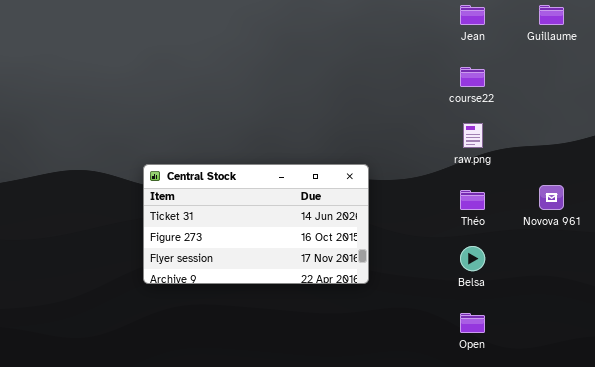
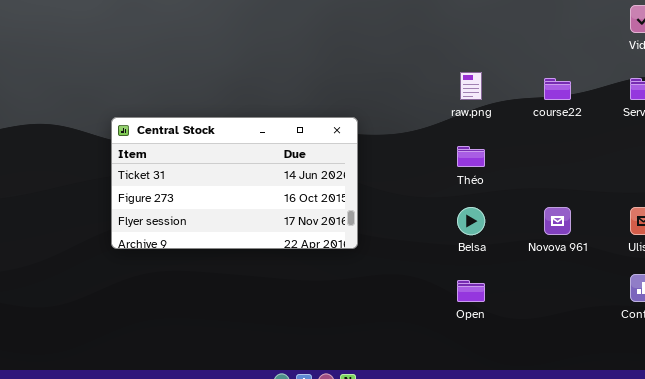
course22: [460,67,485,87] -> [544,78,571,100], moved
Novova 961: [539,185,564,210] -> [544,207,571,235], moved

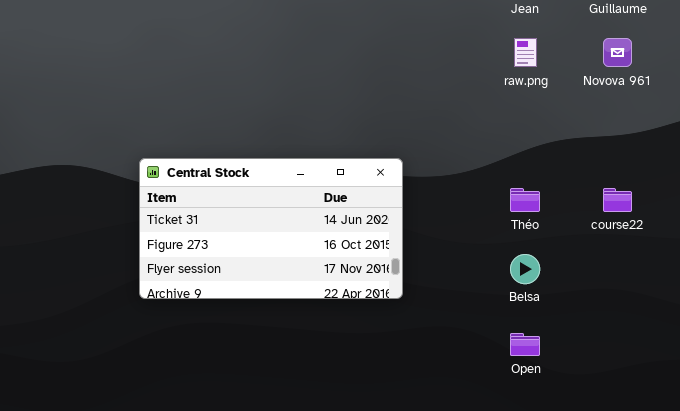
raw.png: [460,72,482,100] -> [514,38,537,67], moved
course22: [544,78,571,100] -> [603,188,632,212], moved
Novova 961: [544,207,571,235] -> [603,38,632,67], moved

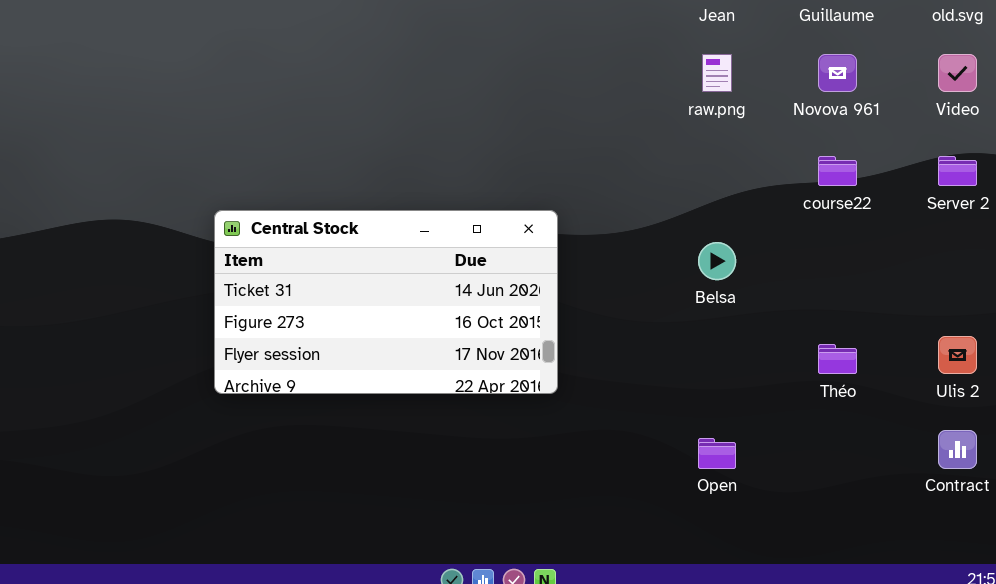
Théo: [510,188,540,212] -> [818,344,857,374], moved
course22: [603,188,632,212] -> [818,156,857,186], moved
Belsa: [510,254,540,284] -> [698,242,736,280], moved

